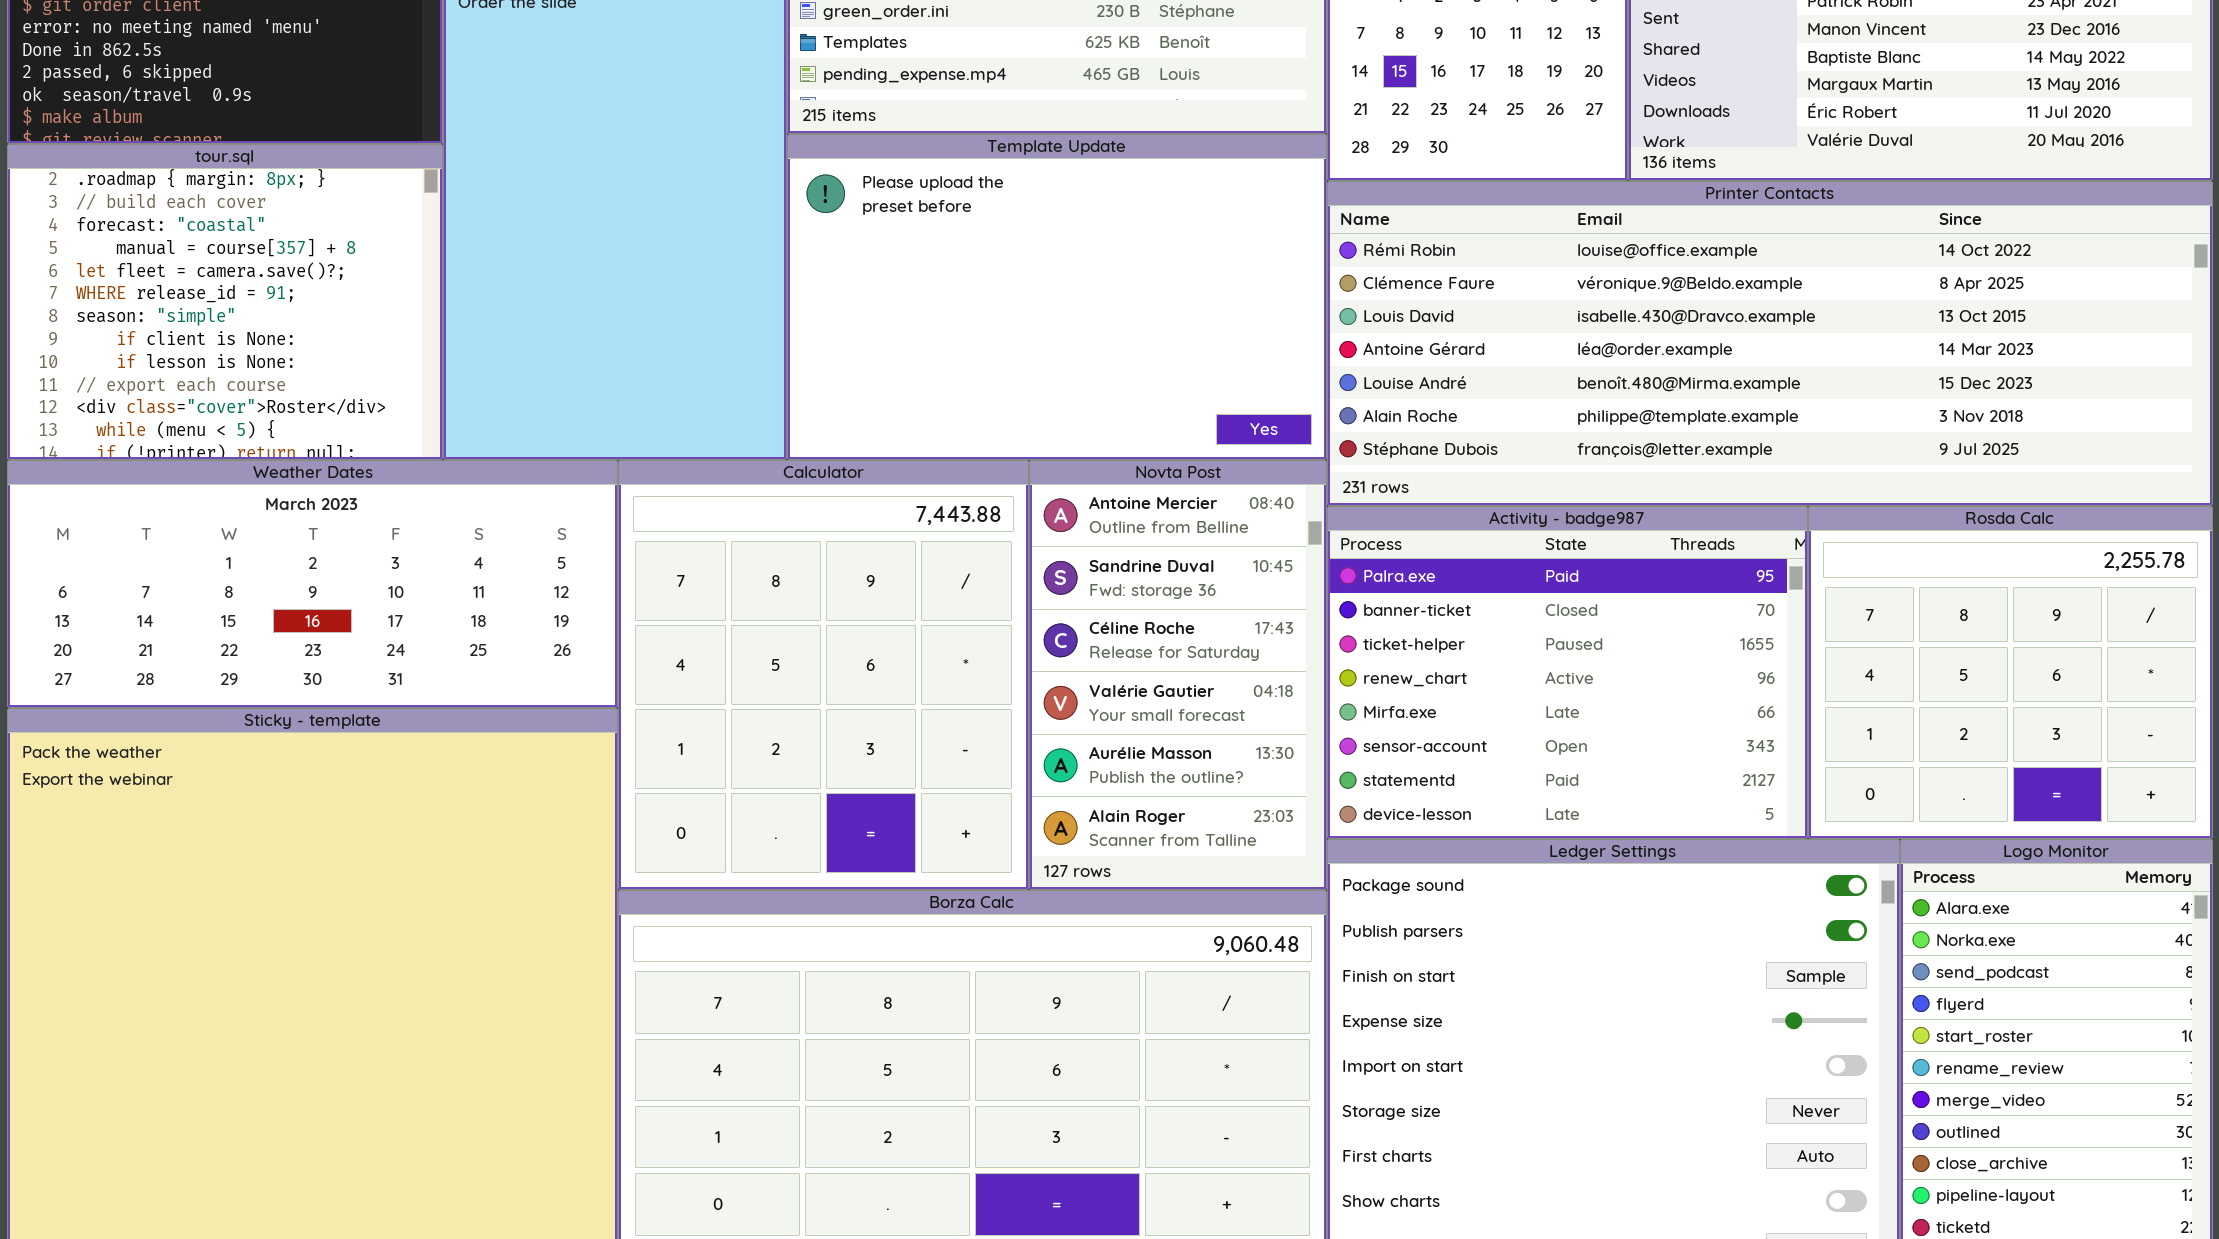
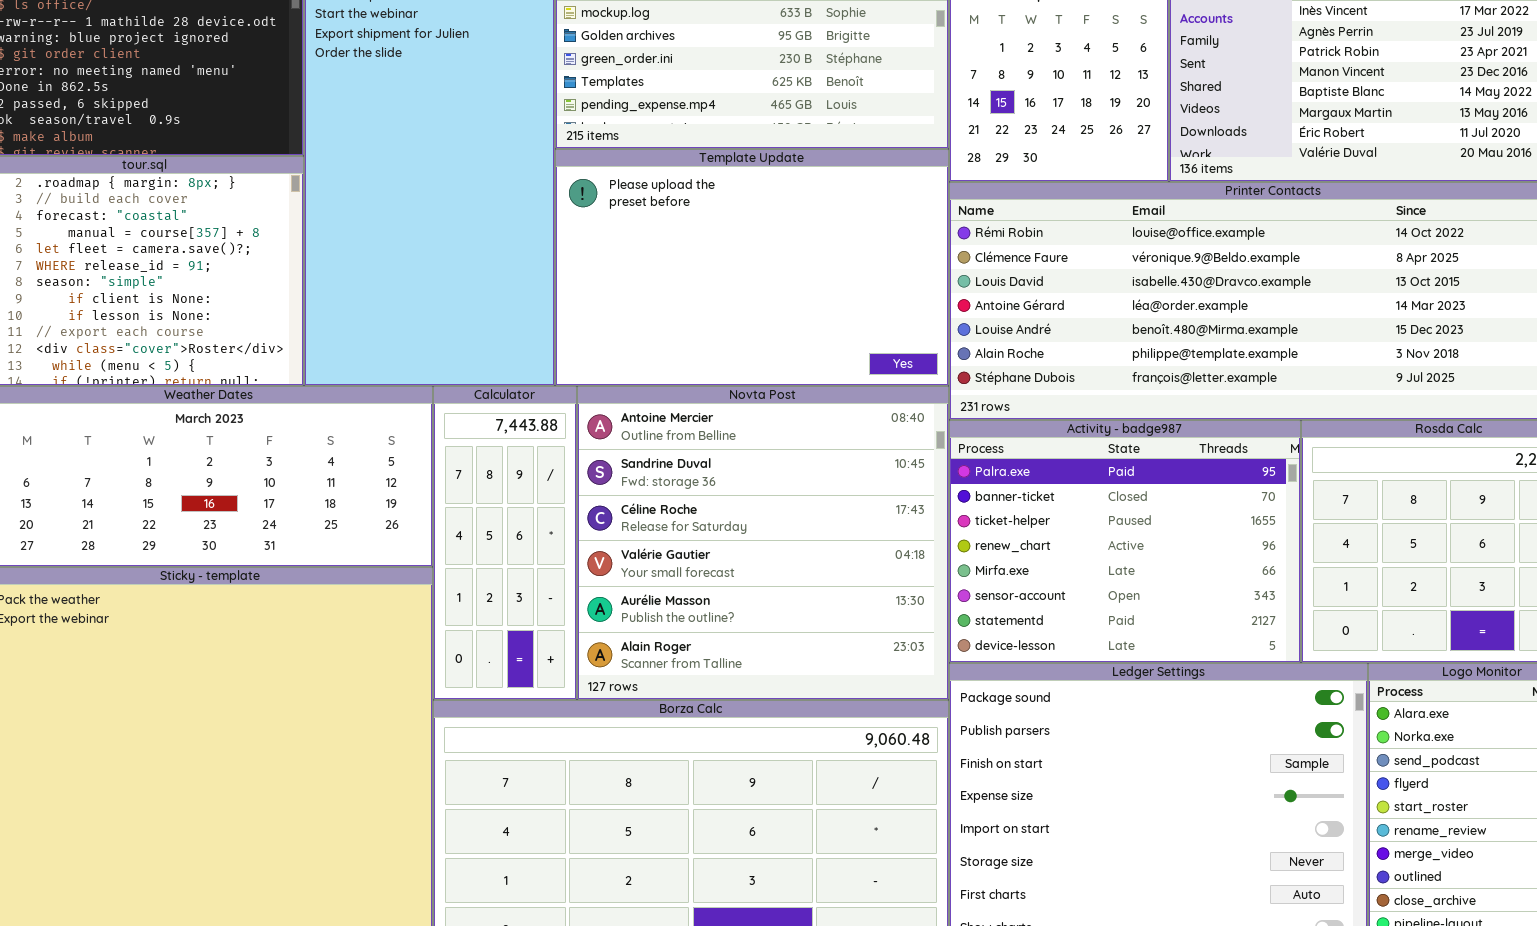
Calculator: [618,460,1029,890] -> [433,386,577,700], resized
Novta Post: [1029,460,1327,890] -> [577,386,949,700], resized

